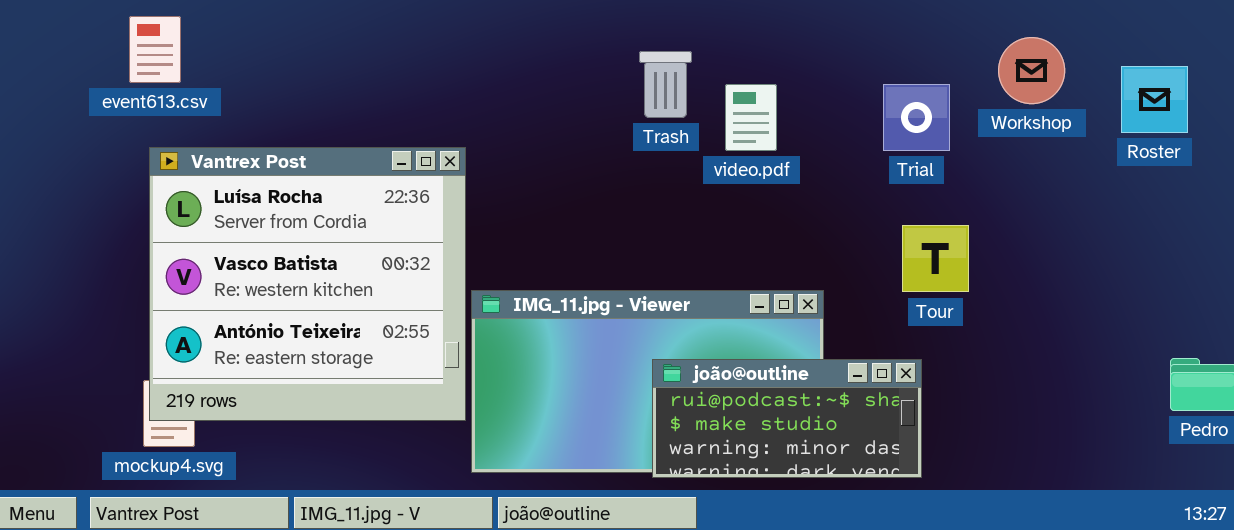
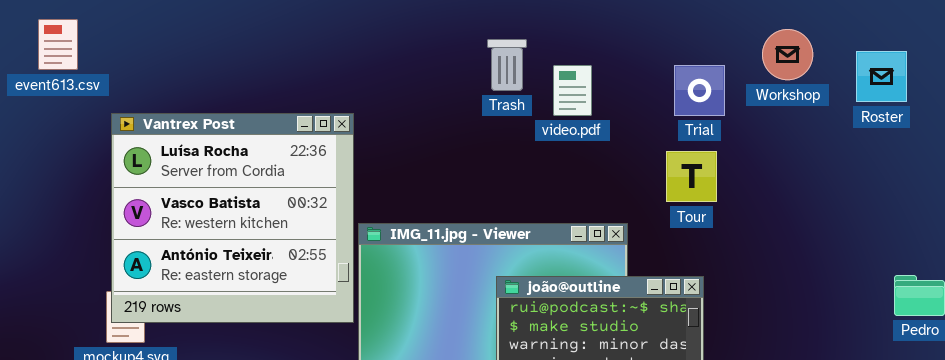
event613.csv: [129,16,181,83] -> [38,19,78,70], moved
Tour: [902,225,969,292] -> [666,151,717,202], moved

